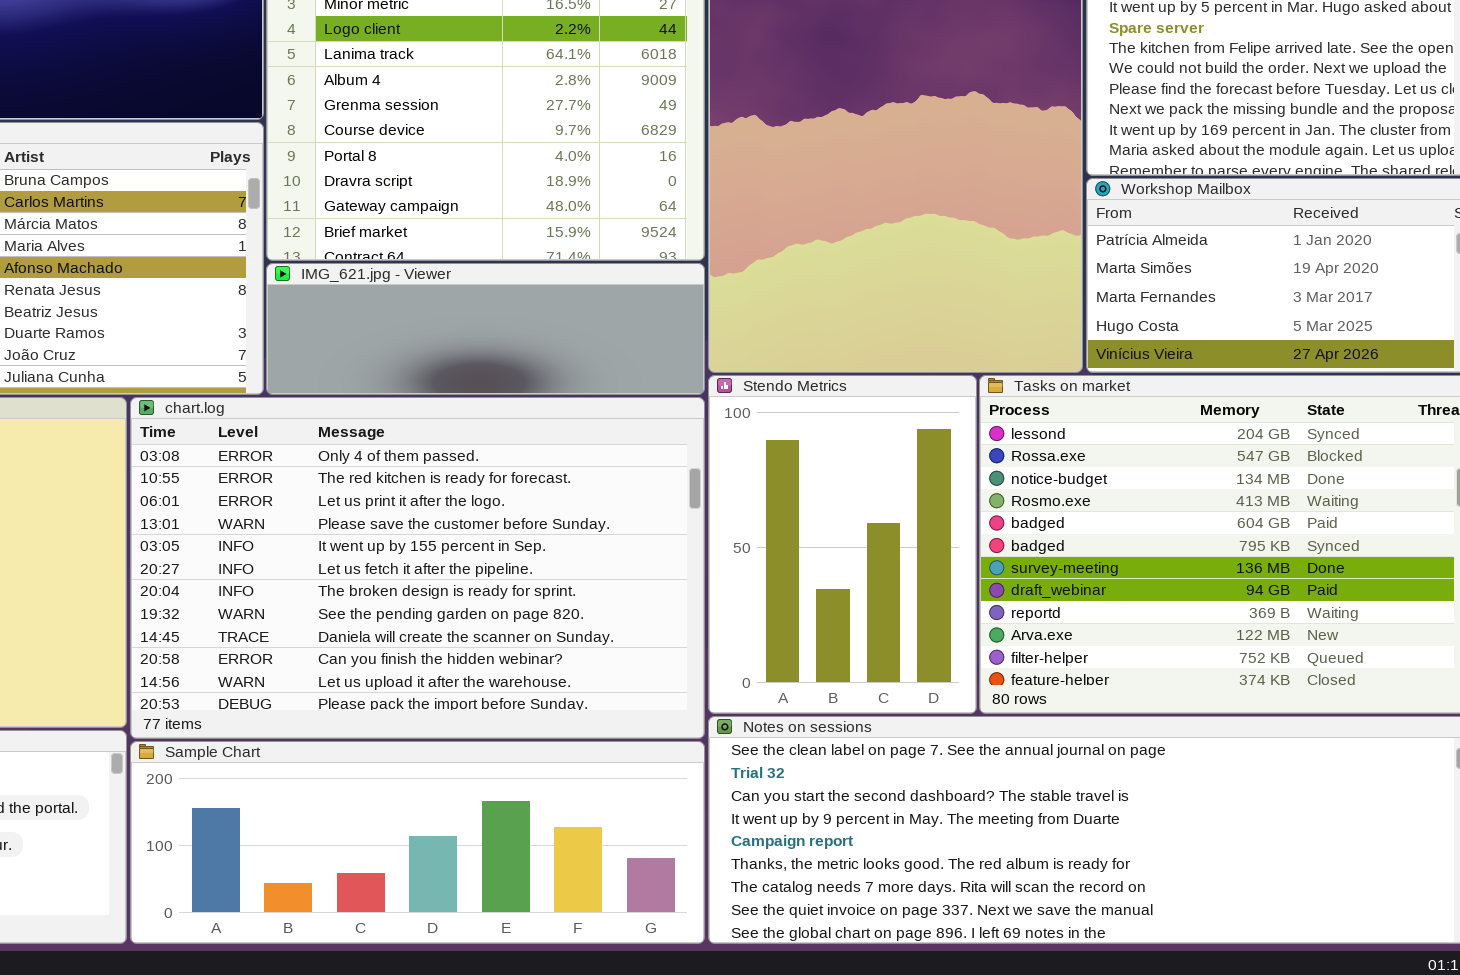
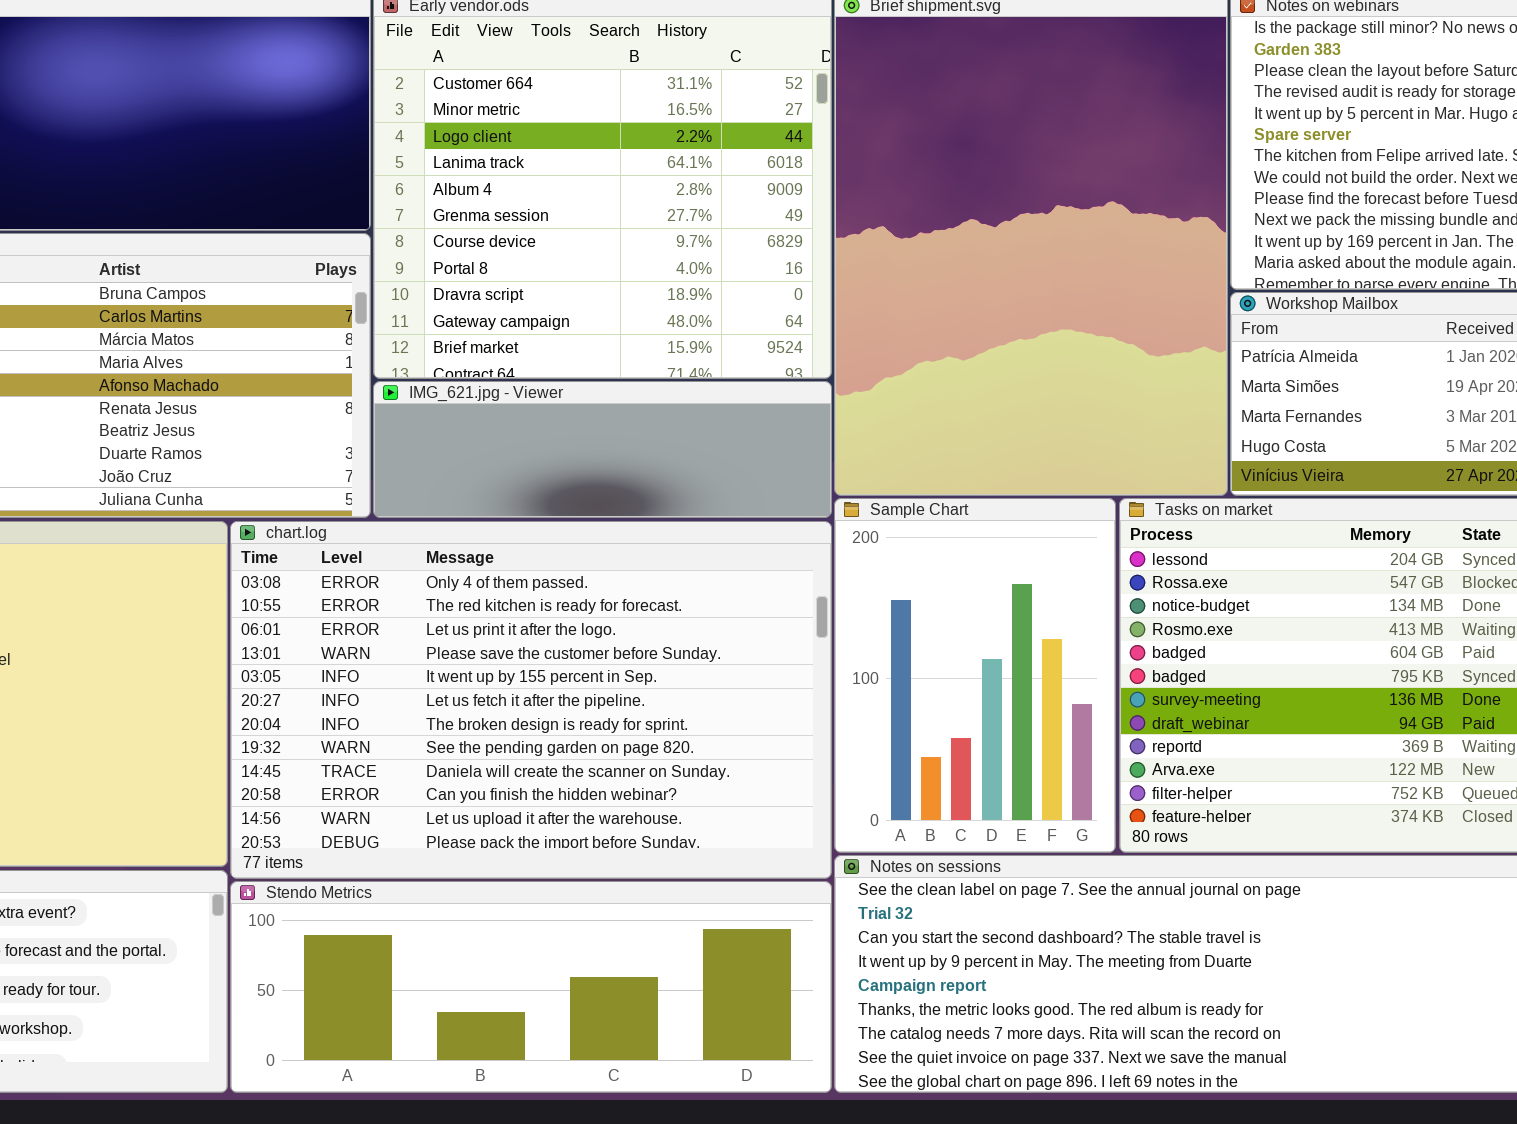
Stendo Metrics: [708,375,977,714] -> [230,881,832,1093], moved, resized
Sample Chart: [130,741,705,944] -> [834,498,1116,853], moved, resized

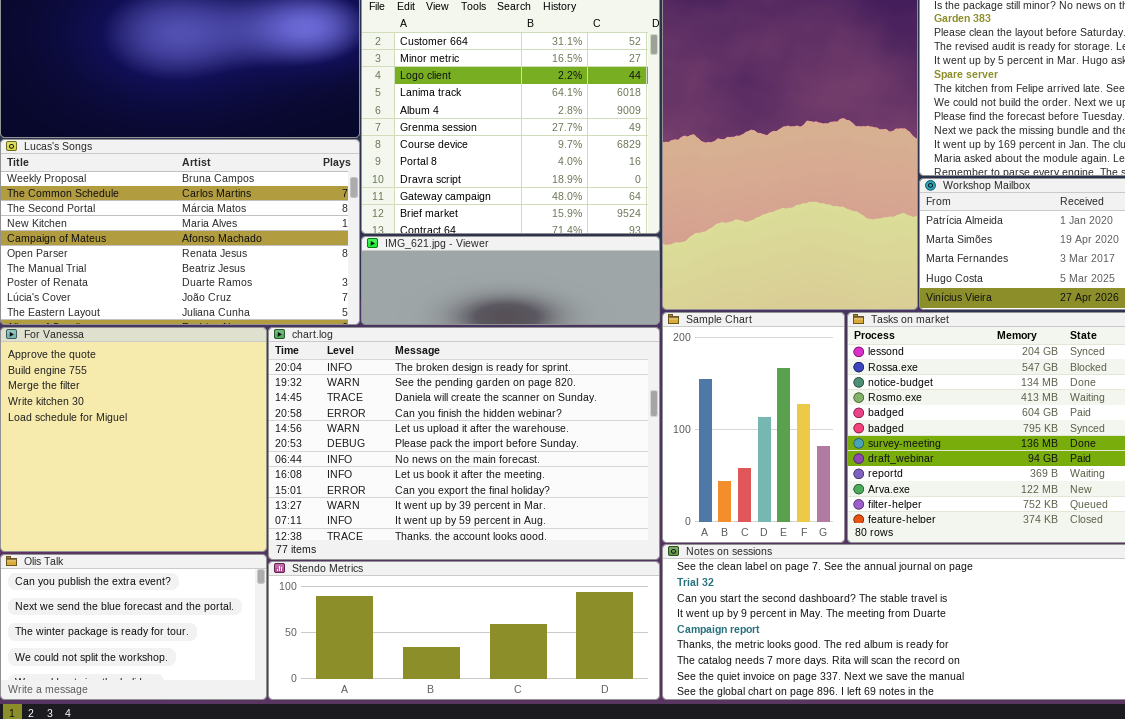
chart.log: [230,521,832,879] -> [268,327,660,560], scrolled down 6 rows

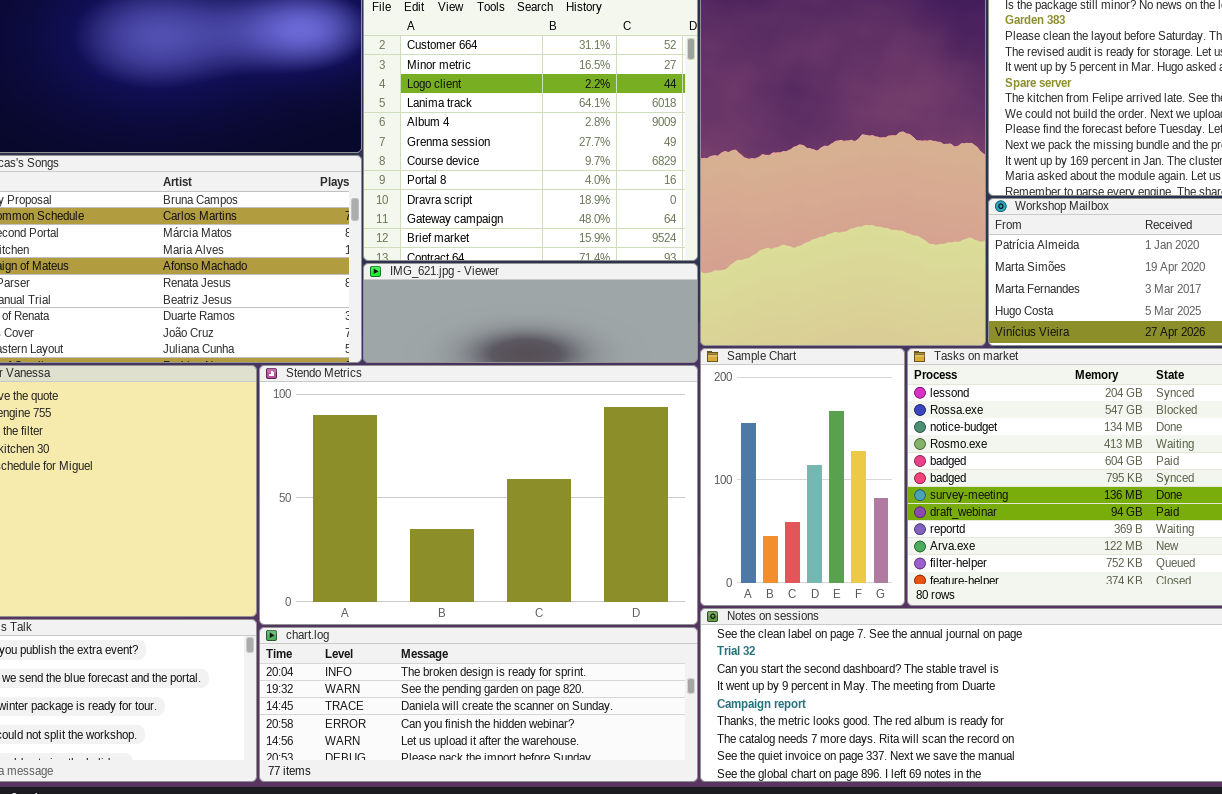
chart.log: [268,327,660,560] -> [259,627,698,782], moved, resized
Stendo Metrics: [268,561,660,700] -> [259,365,698,625], moved, resized

